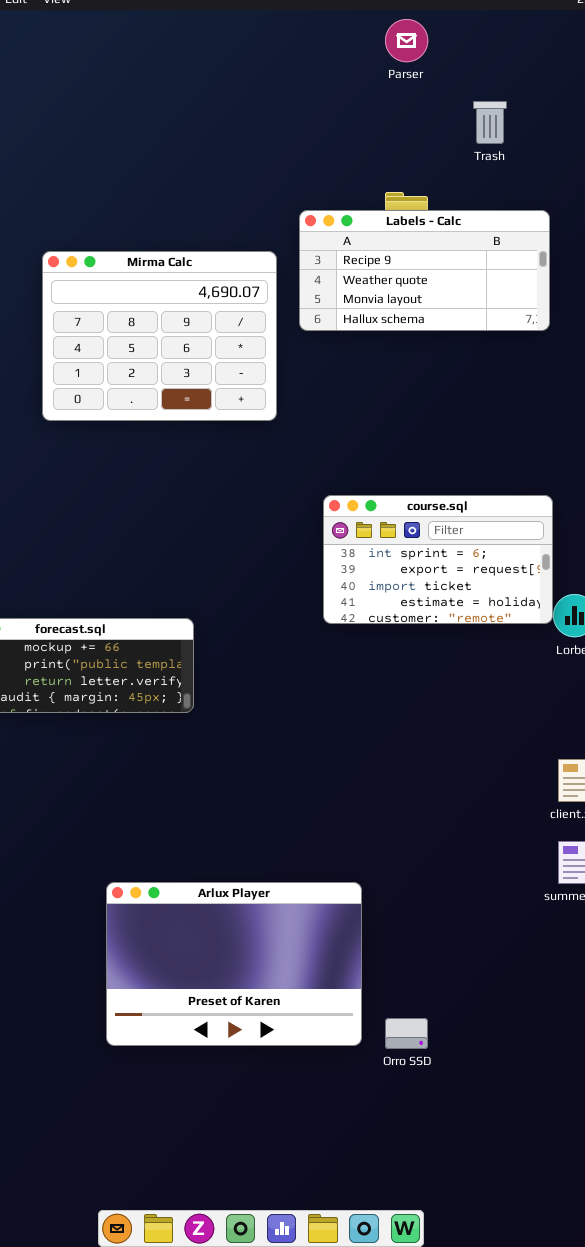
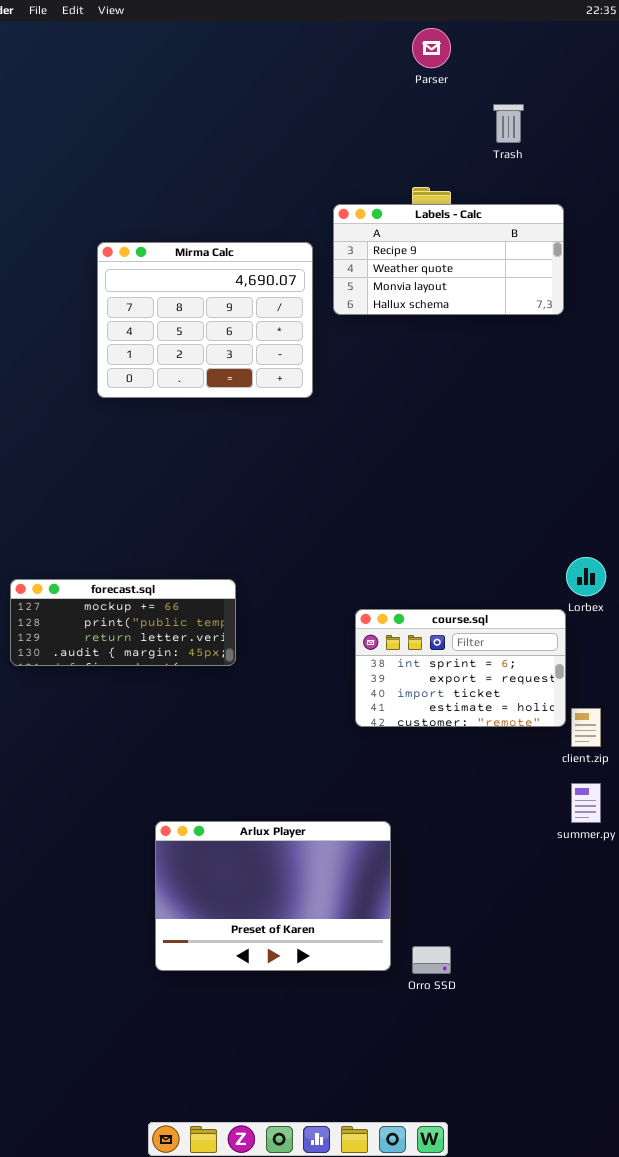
course.sql: [323,495,553,624] -> [355,609,566,727], moved

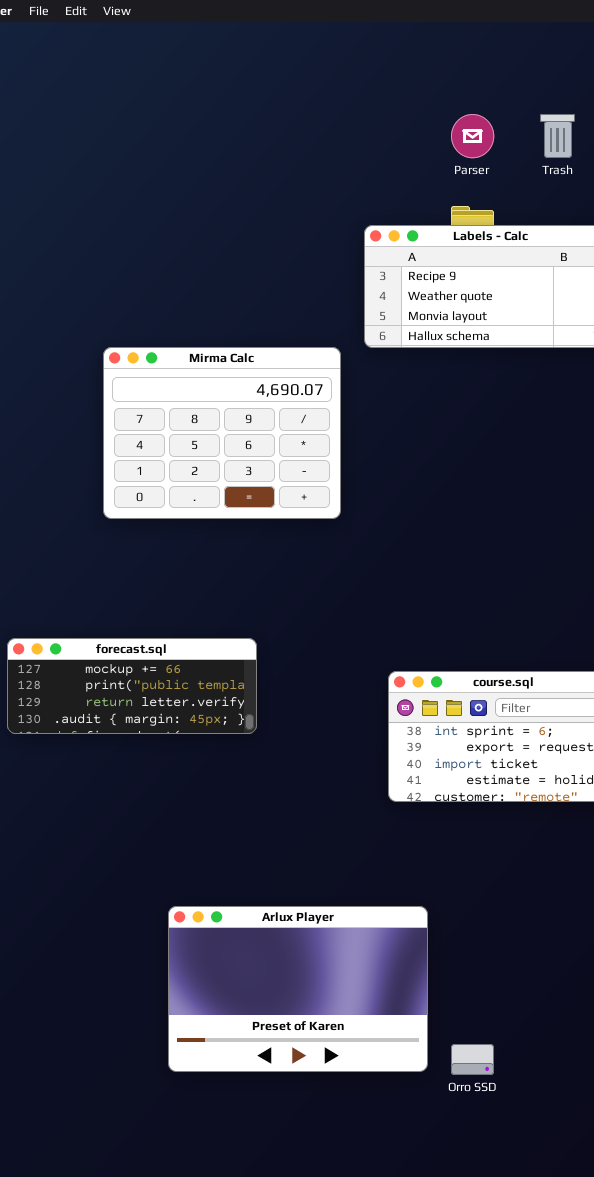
Parser: [412,28,451,68] -> [451,114,494,158], moved
Mirma Calc: [97,242,313,398] -> [103,347,341,519], moved

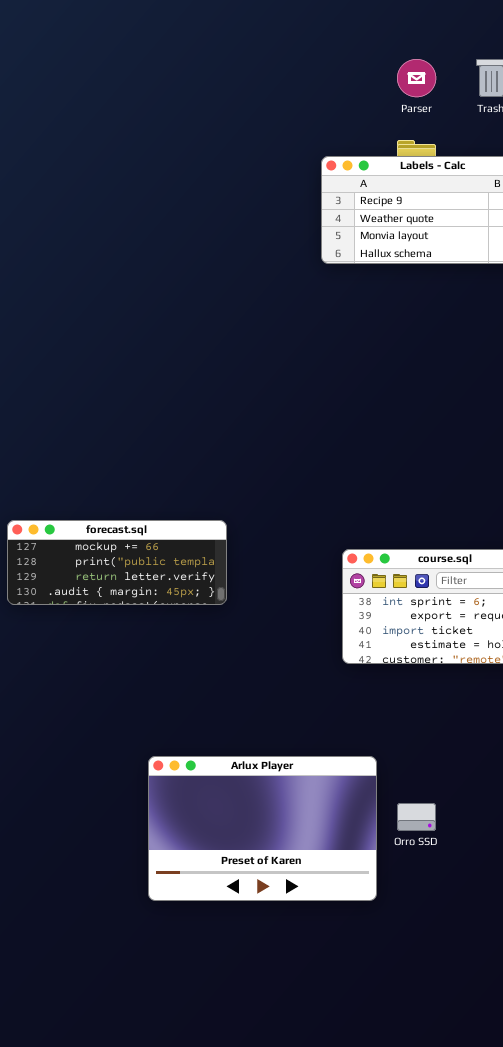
Mirma Calc: [103,347,341,519] -> none, closed
Orro SSD: [451,1044,494,1075] -> [397,803,436,831], moved

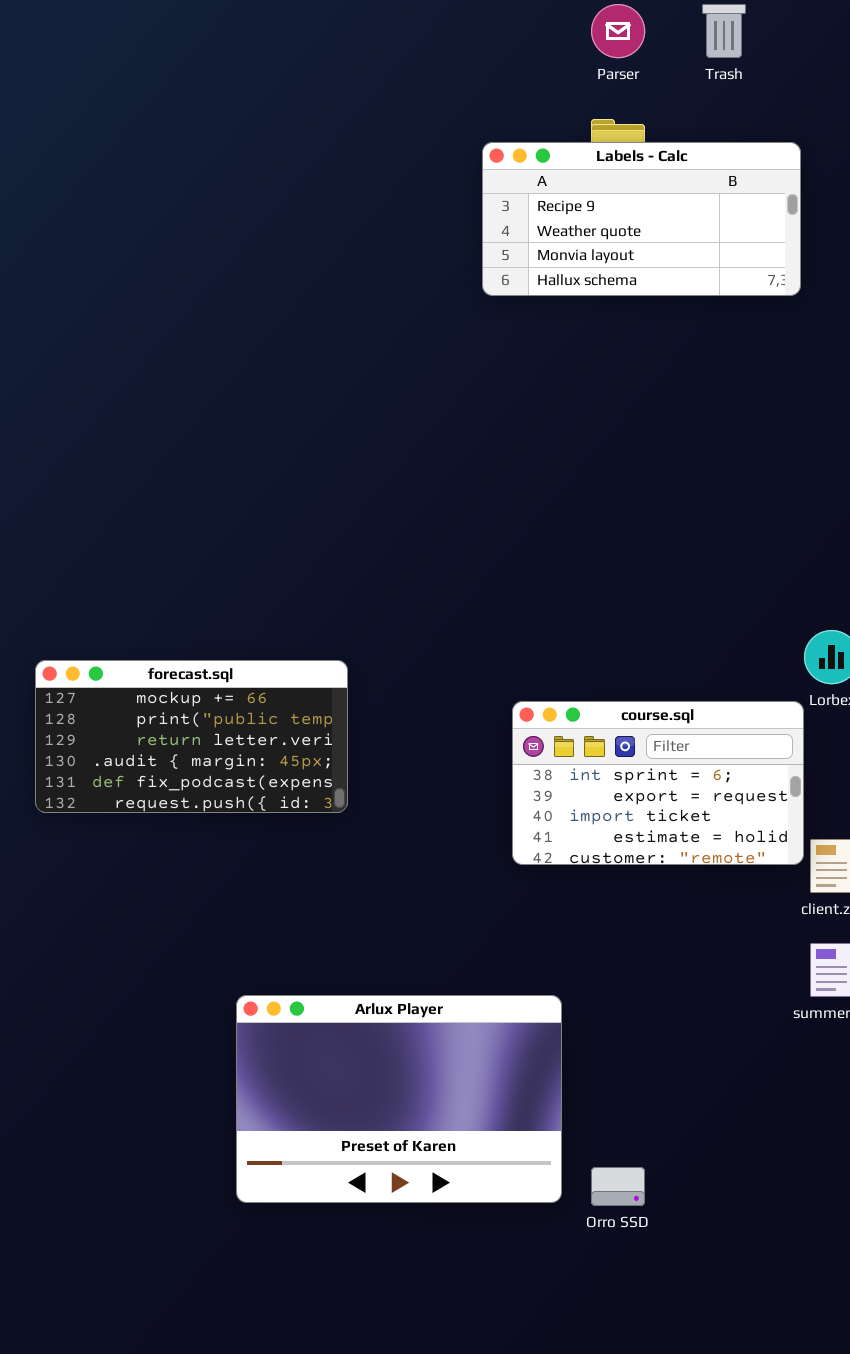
forecast.sql: [7,520,227,605] -> [35,660,348,813], resized
Orro SSD: [397,803,436,831] -> [591,1167,645,1206], moved

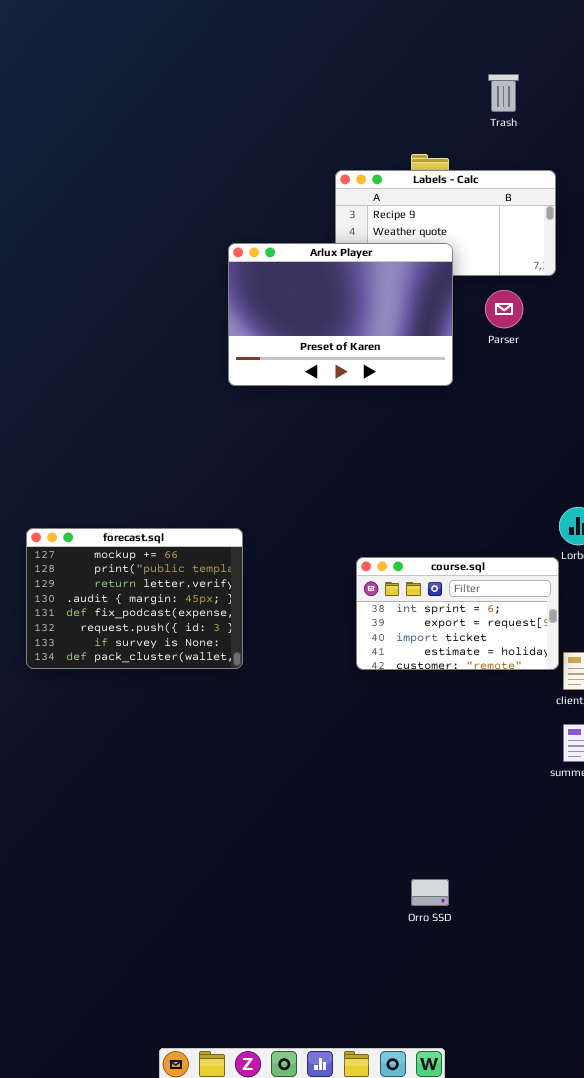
Parser: [591,4,645,58] -> [485,290,523,328], moved
forecast.sql: [35,660,348,813] -> [26,528,243,669], resized
Arlux Player: [236,995,562,1203] -> [228,243,453,386], moved

